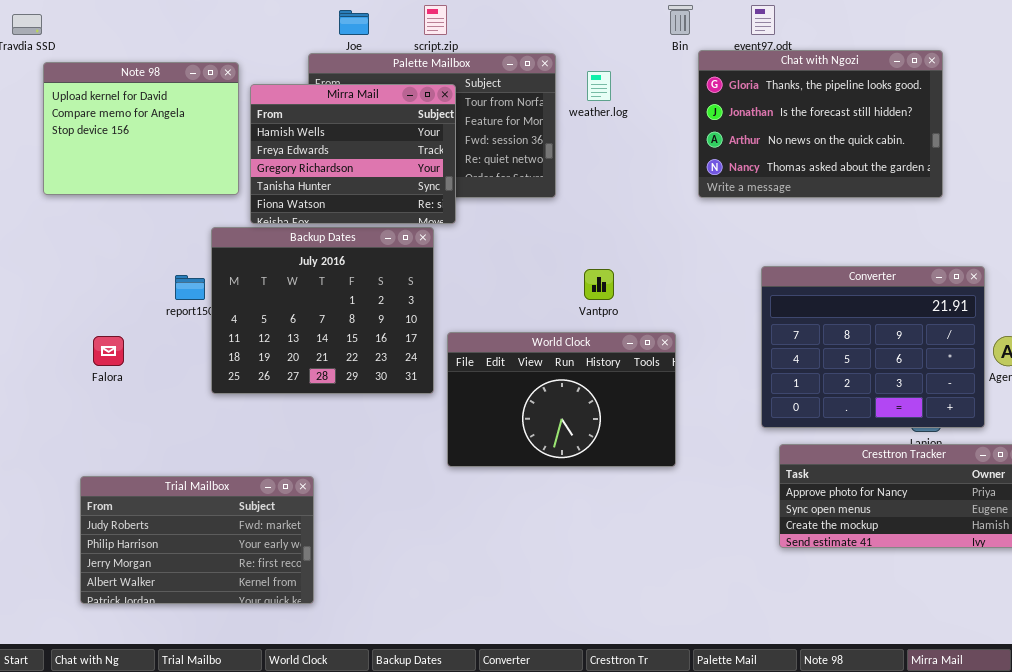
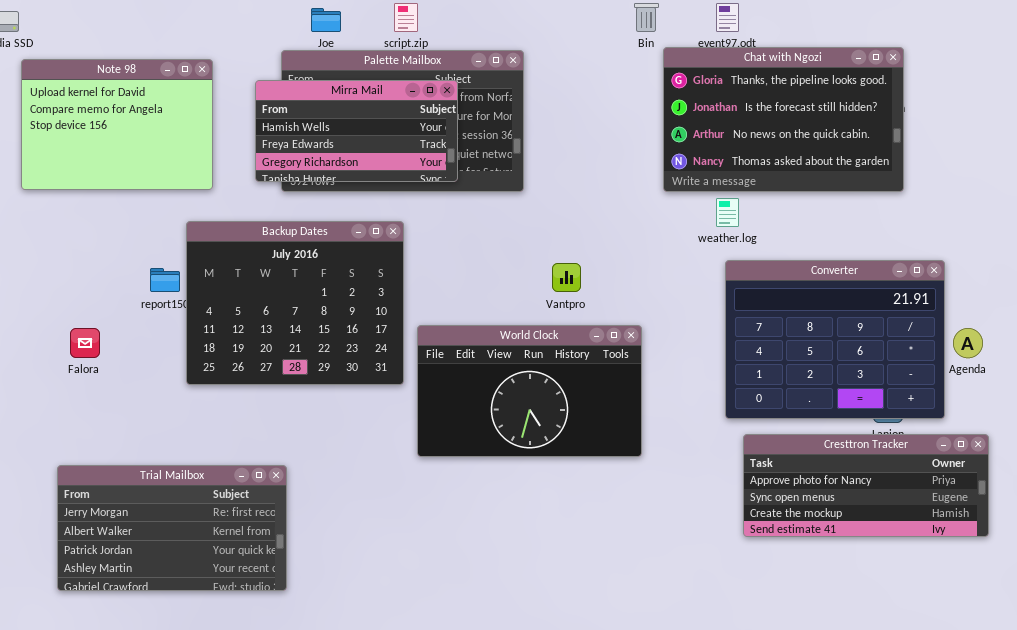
weather.log: [587,71,611,101] -> [716,198,739,227], moved
Mirra Mail: [250,84,456,224] -> [255,80,458,182], moved, resized
Trial Mailbox: [80,476,314,604] -> [57,465,287,591], scrolled down 2 rows

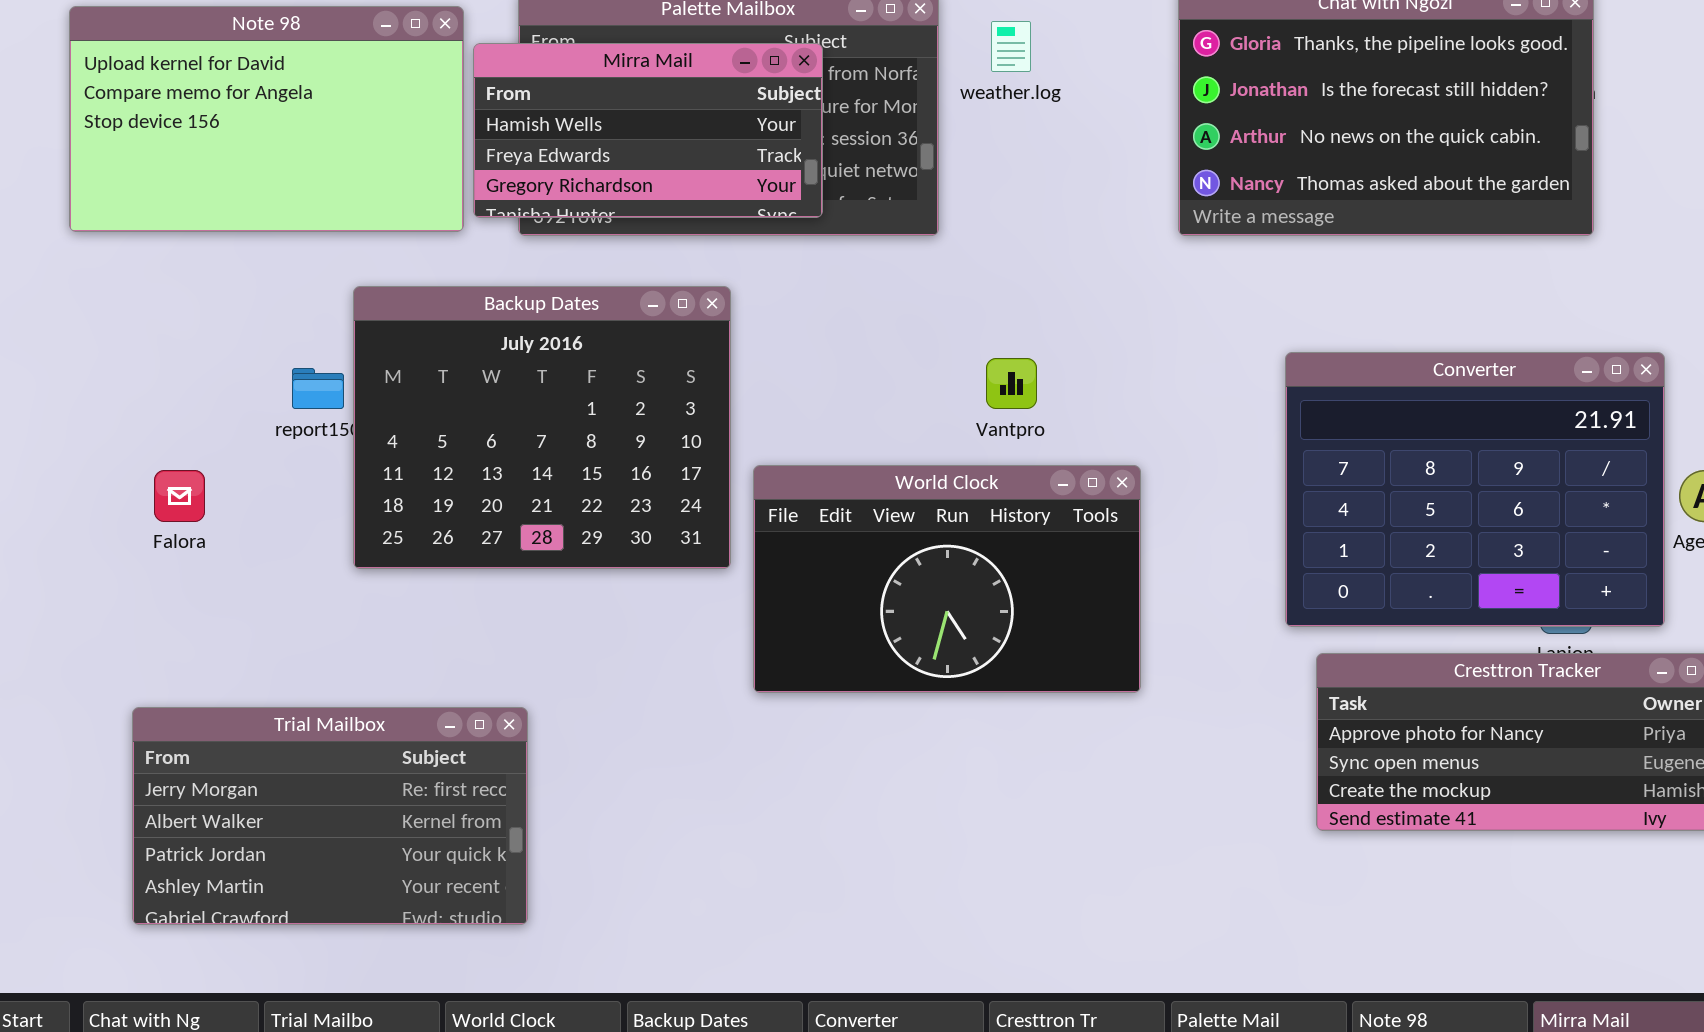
Note 98: [21,59,213,190] -> [69,6,464,232], resized
weather.log: [716,198,739,227] -> [991,21,1031,72], moved

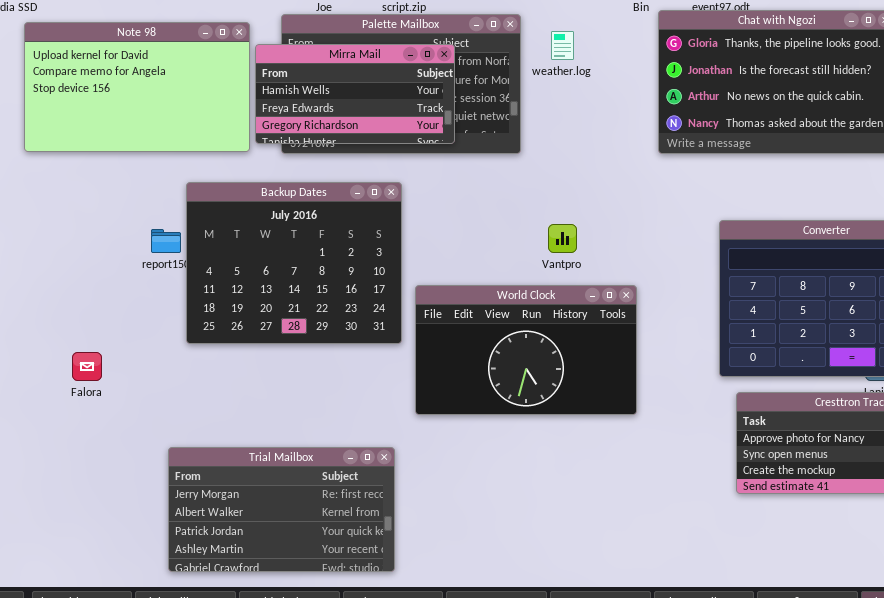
Falora: [154,470,205,522] -> [72,352,102,381], moved
Trial Mailbox: [132,707,528,925] -> [168,447,395,572], moved

